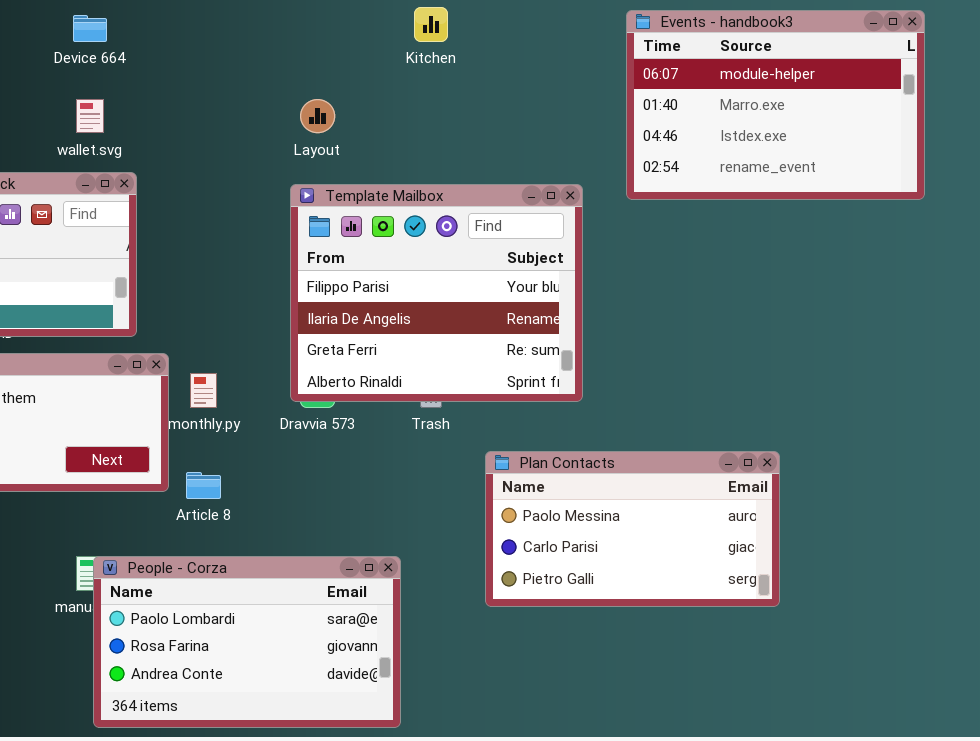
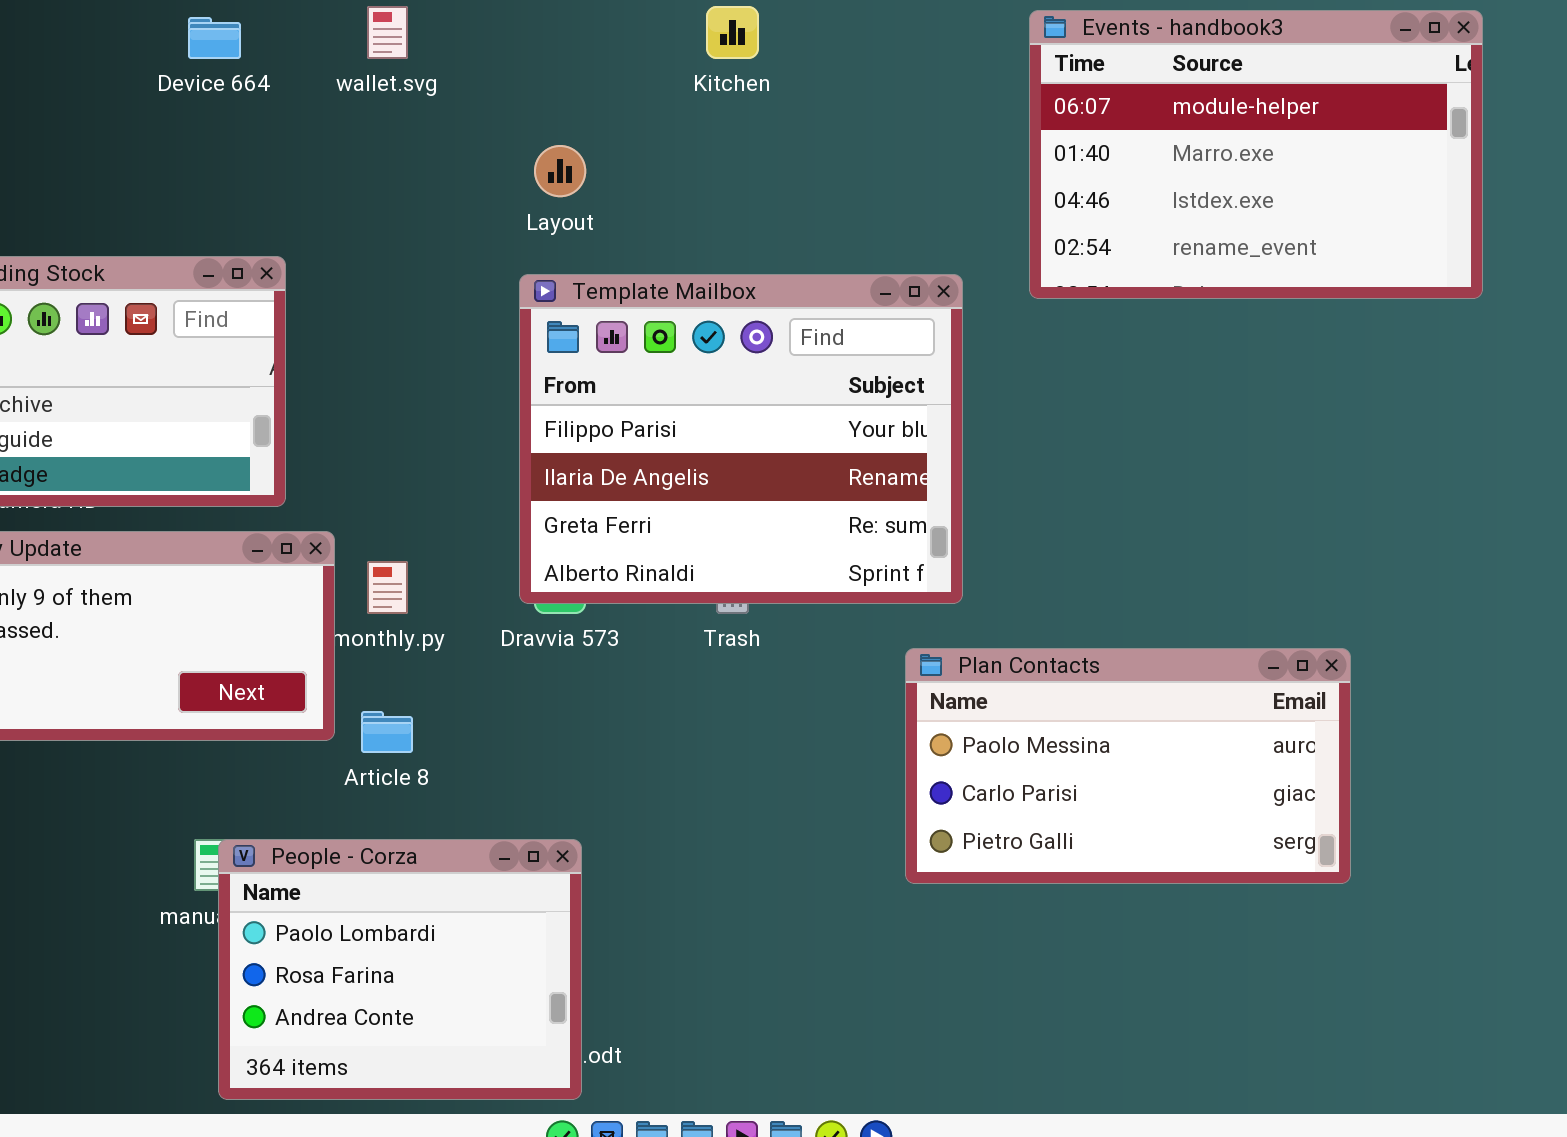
wallet.svg: [76,99,104,133] -> [367,6,408,59], moved
Plan Contacts: [485,451,780,607] -> [905,648,1351,884], moved
People - Corza: [93,556,401,728] -> [218,839,582,1100], resized

